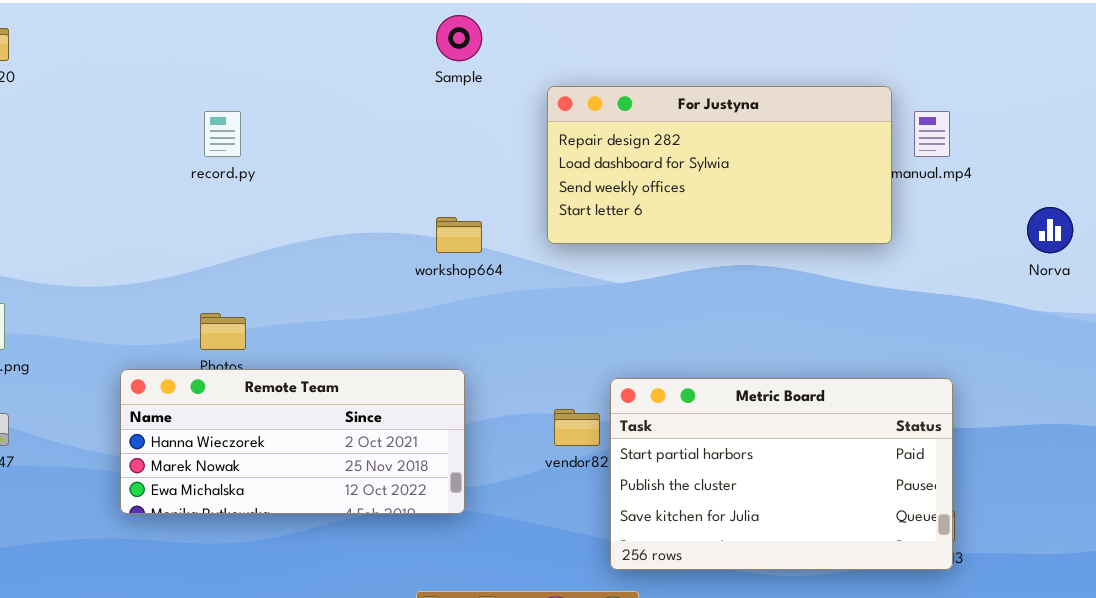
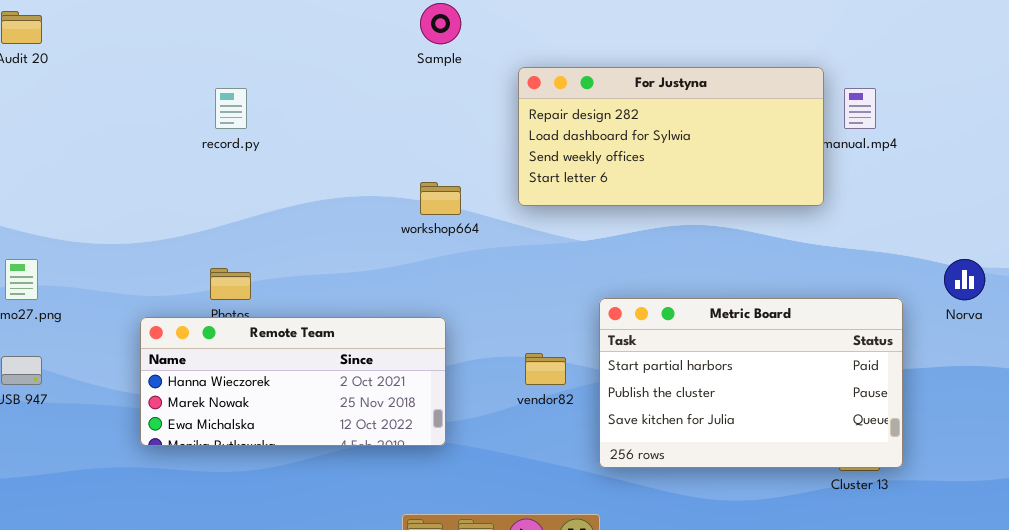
Norva: [1027,207,1073,253] -> [944,259,985,300], moved
Metric Board: [610,378,953,570] -> [599,298,903,468], moved

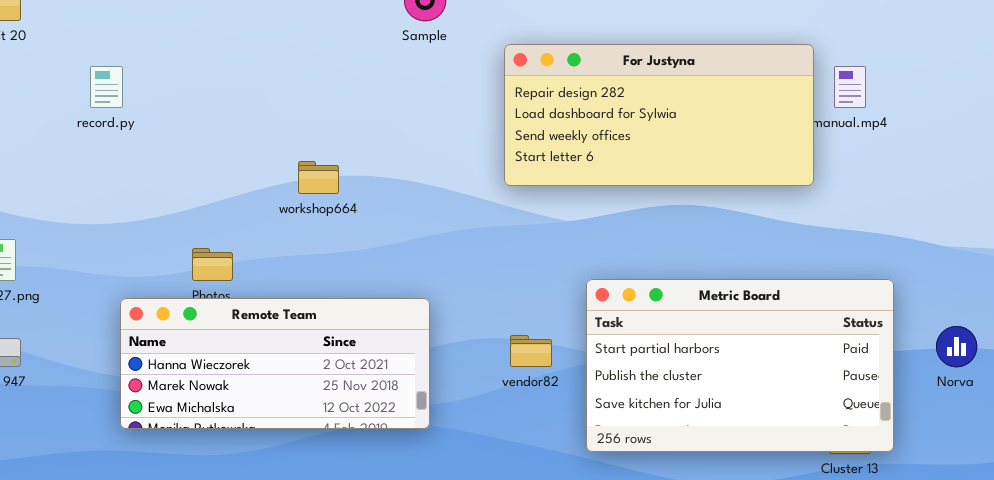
record.py: [215,88,247,129] -> [90,66,123,108], moved
workshop664: [420,182,461,215] -> [298,161,339,194], moved
Norva: [944,259,985,300] -> [936,326,977,367], moved

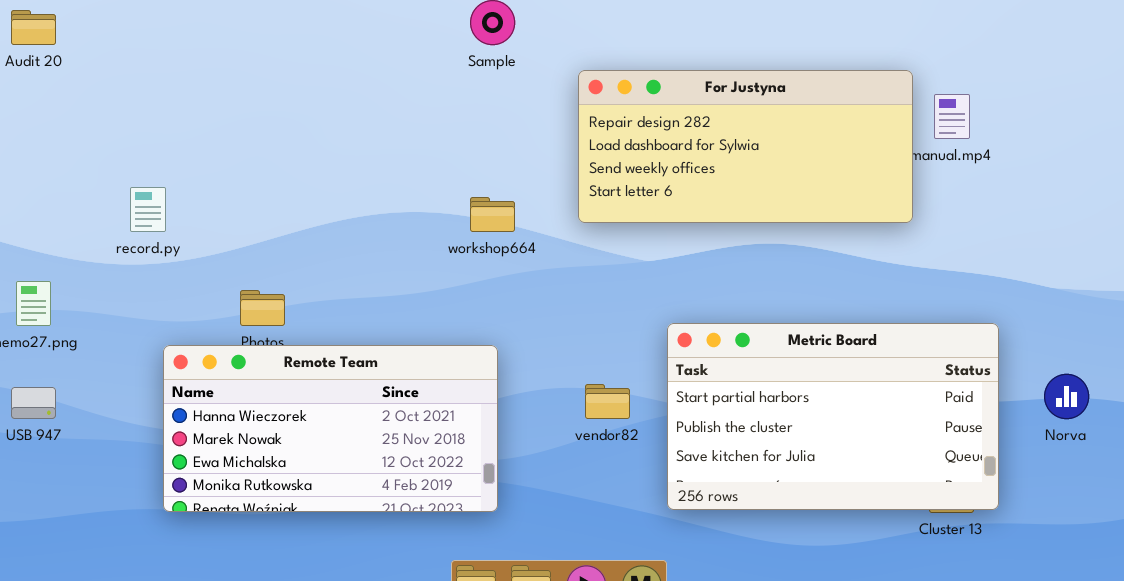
record.py: [90,66,123,108] -> [130,187,166,232], moved
workshop664: [298,161,339,194] -> [470,197,515,232], moved
Remote Team: [120,298,430,429] -> [163,345,498,512], resized

